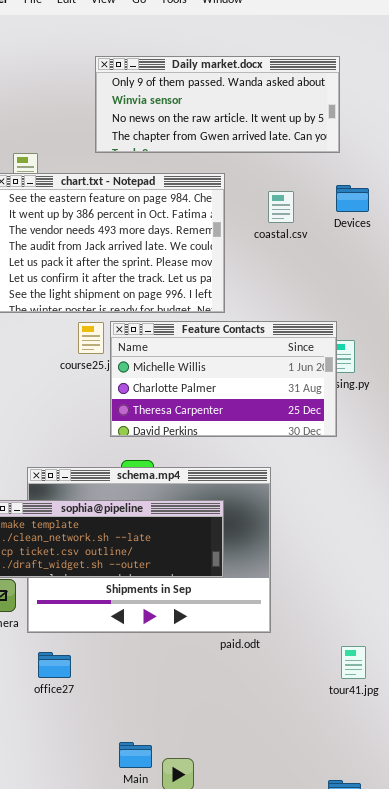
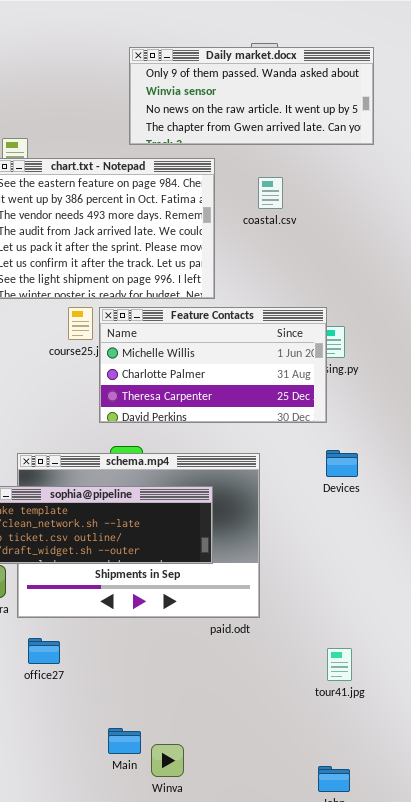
Daily market.docx: [95,56,340,153] -> [129,47,374,145], moved
Devices: [336,185,369,212] -> [326,450,358,477], moved
tour41.jpg: [341,646,366,679] -> [327,648,352,681], moved

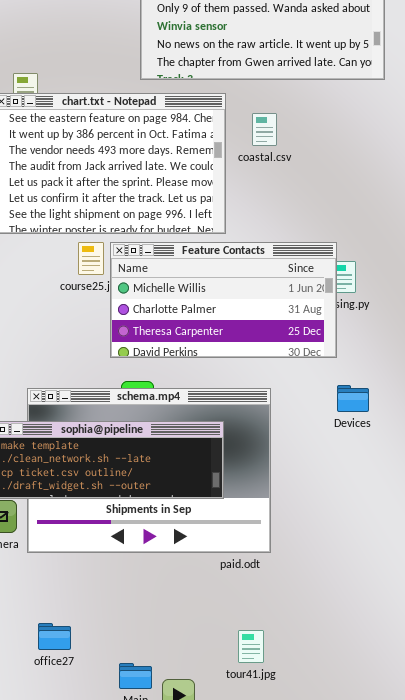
coastal.csv: [258,177,283,209] -> [252,113,277,146], moved
office27: [28,638,60,664] -> [38,623,71,650], moved
tour41.jpg: [327,648,352,681] -> [238,630,264,663], moved

